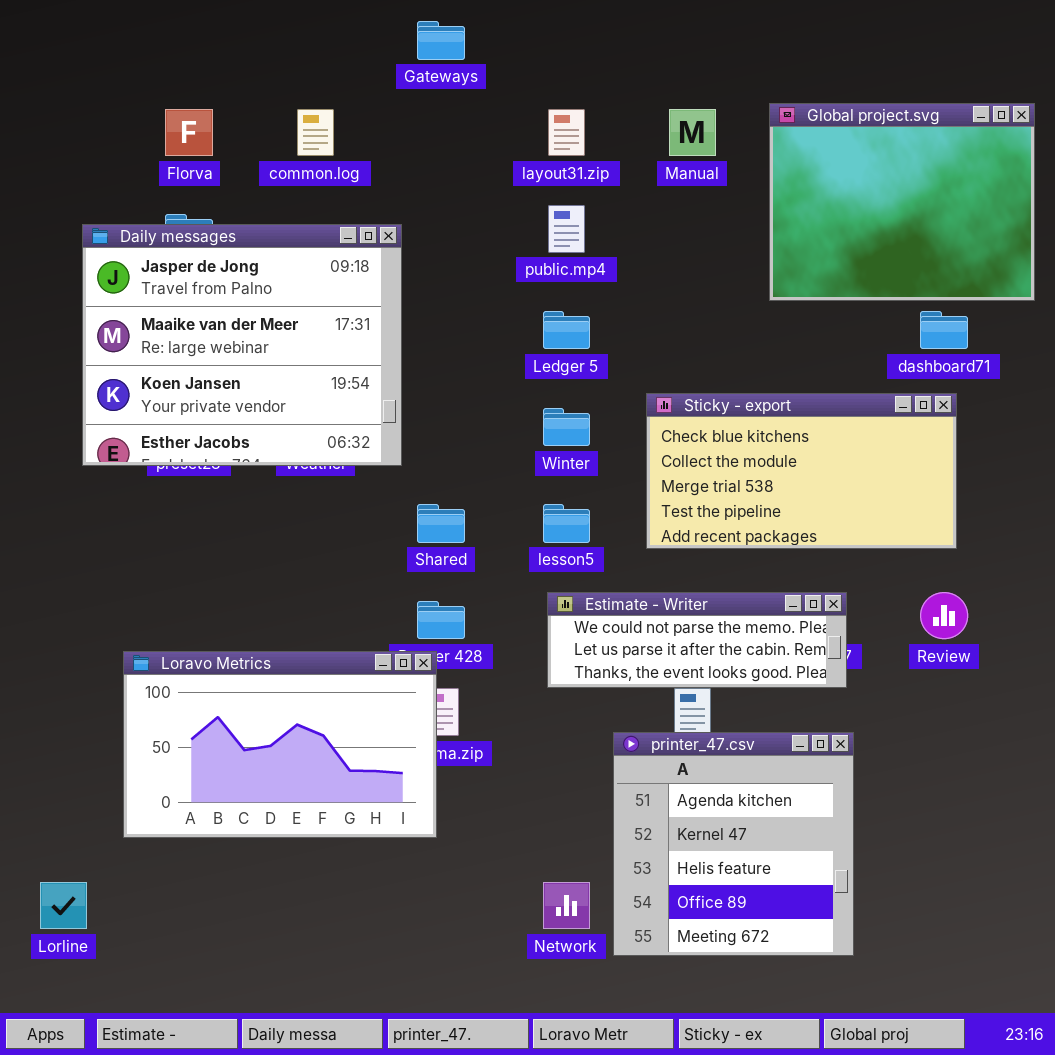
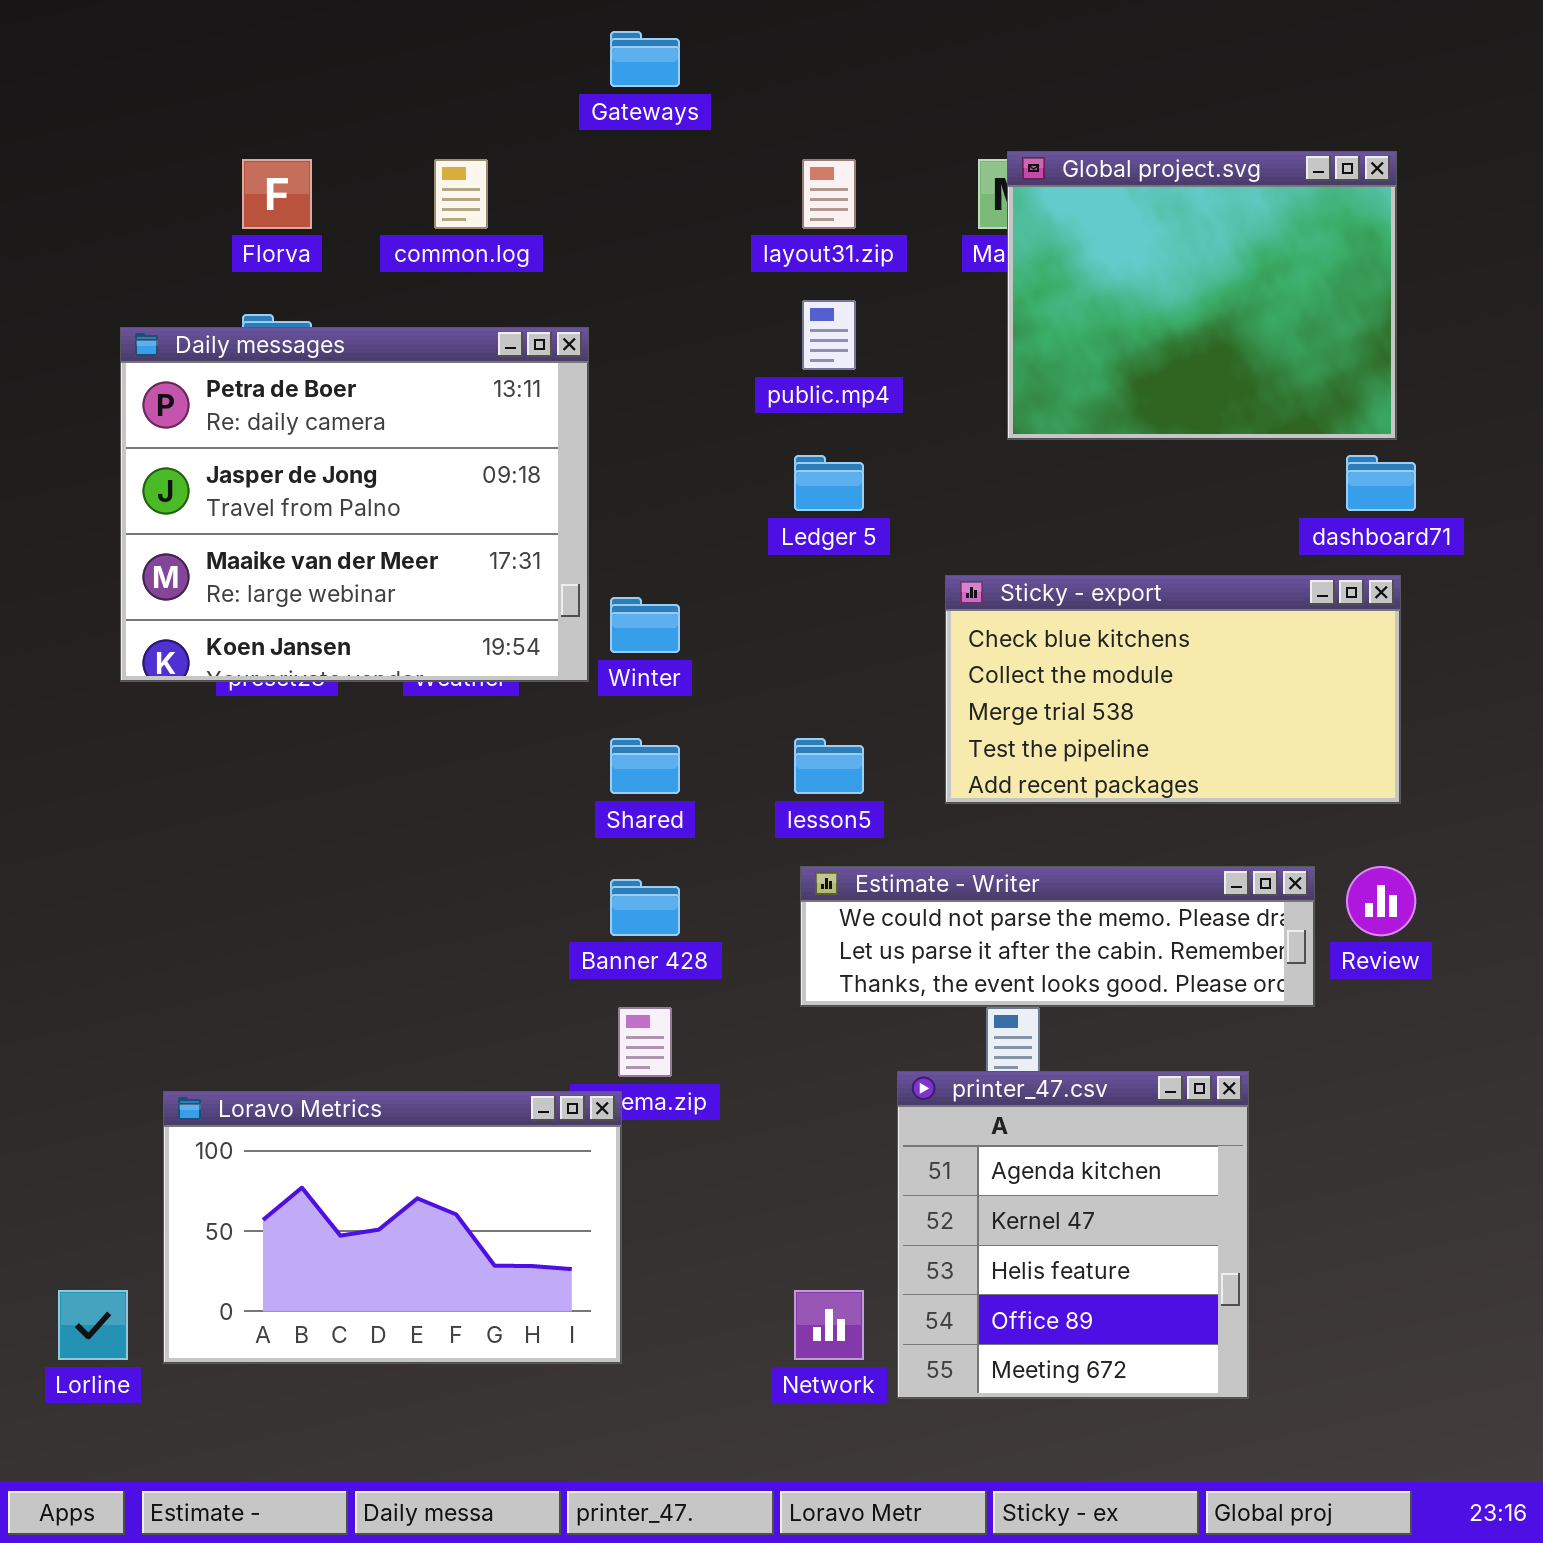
Global project.svg: [769,103,1035,301] -> [1007,151,1397,440], moved
Daily messages: [82,224,402,466] -> [120,327,589,682], scrolled up 1 row
Winter: [543,408,590,446] -> [610,597,680,653], moved
Estimate - Writer: [547,592,847,688] -> [800,866,1315,1007], resized
Loravo Metrics: [123,651,437,838] -> [163,1091,622,1364], moved

